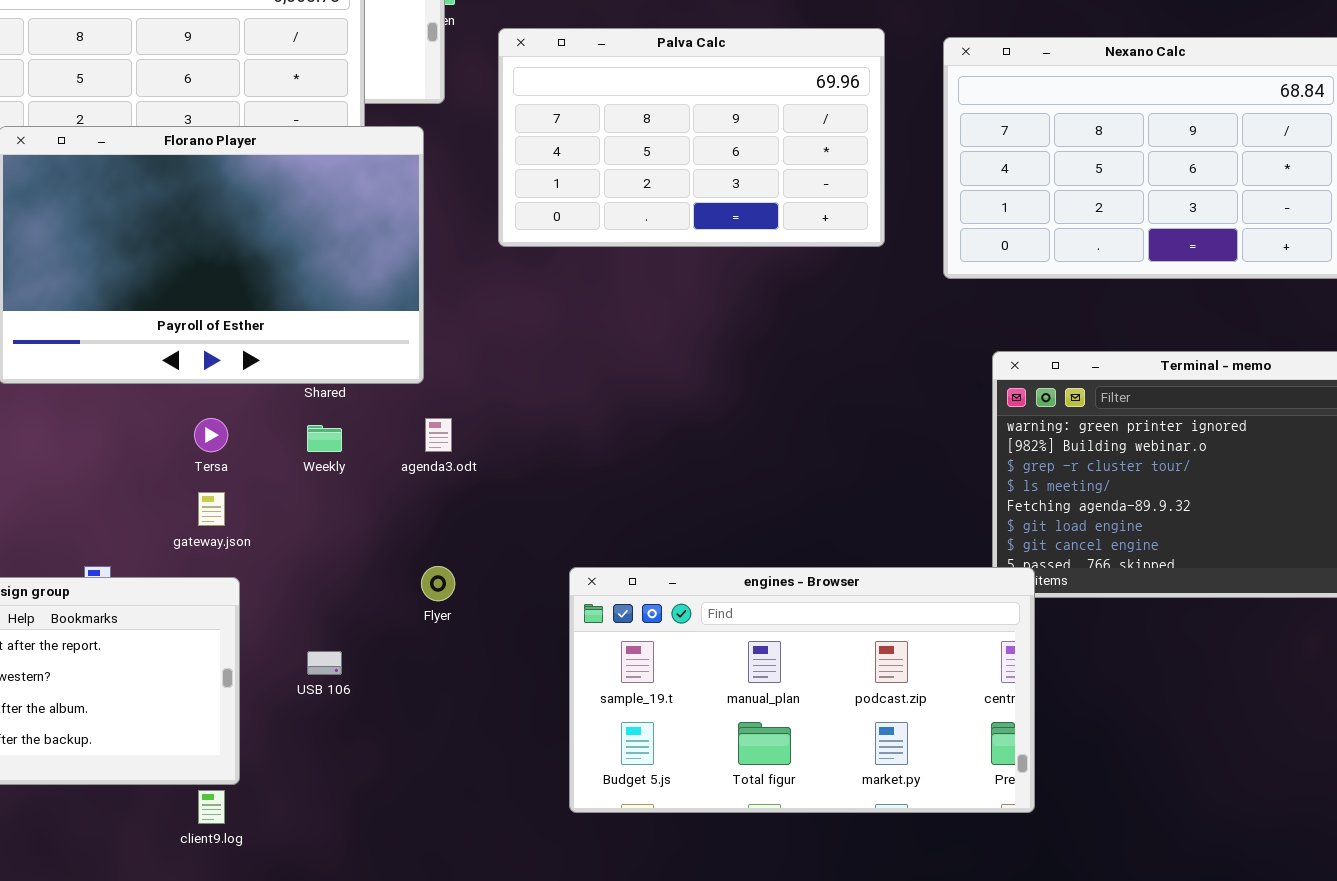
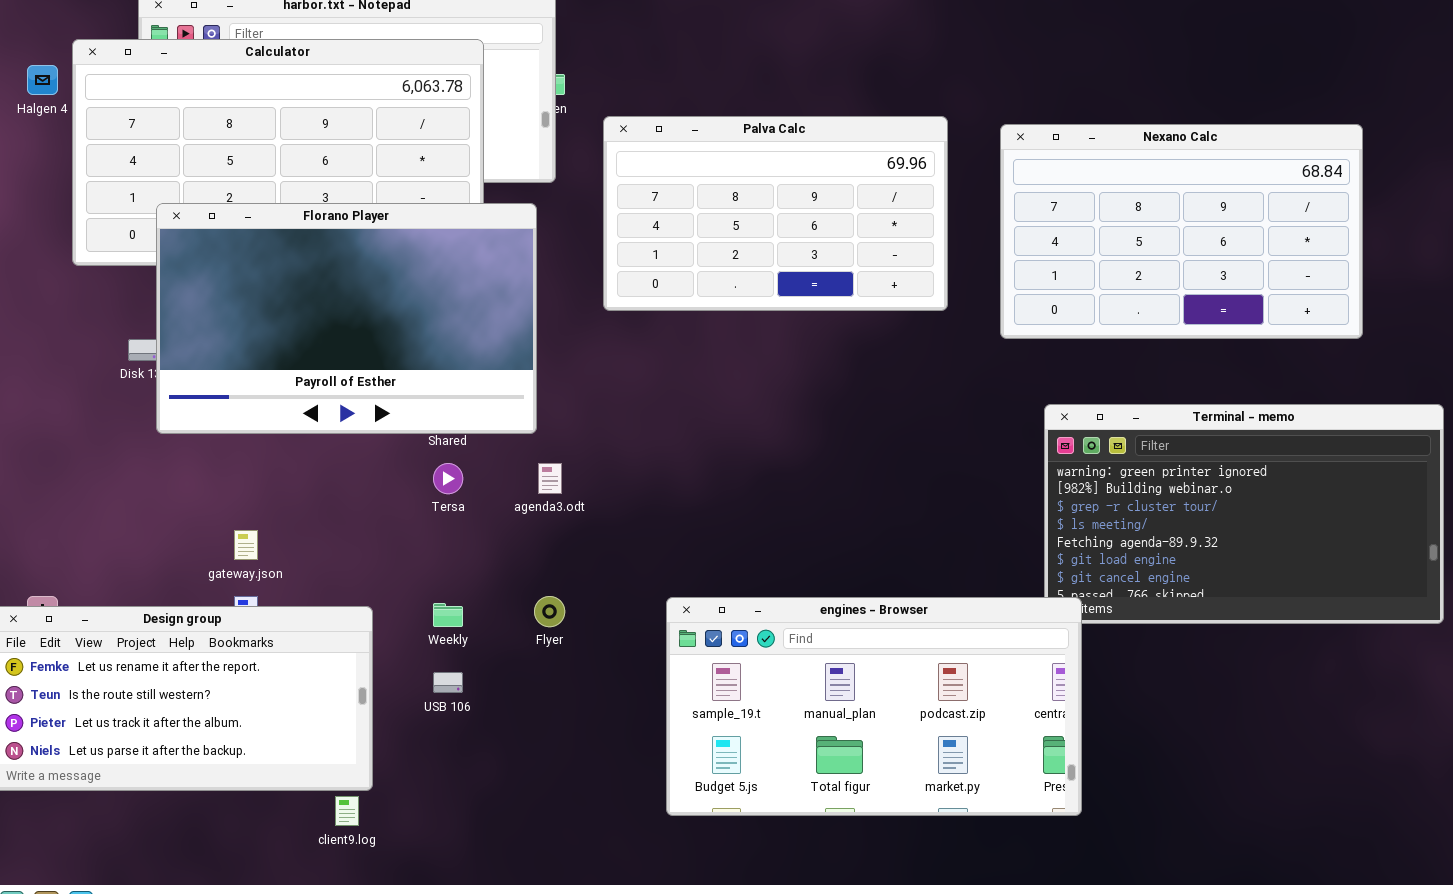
Tersa: [194,418,228,452] -> [433,463,463,494], moved
Weekly: [307,425,342,452] -> [433,603,463,627], moved
gateway.json: [198,492,225,526] -> [234,530,258,560], moved

